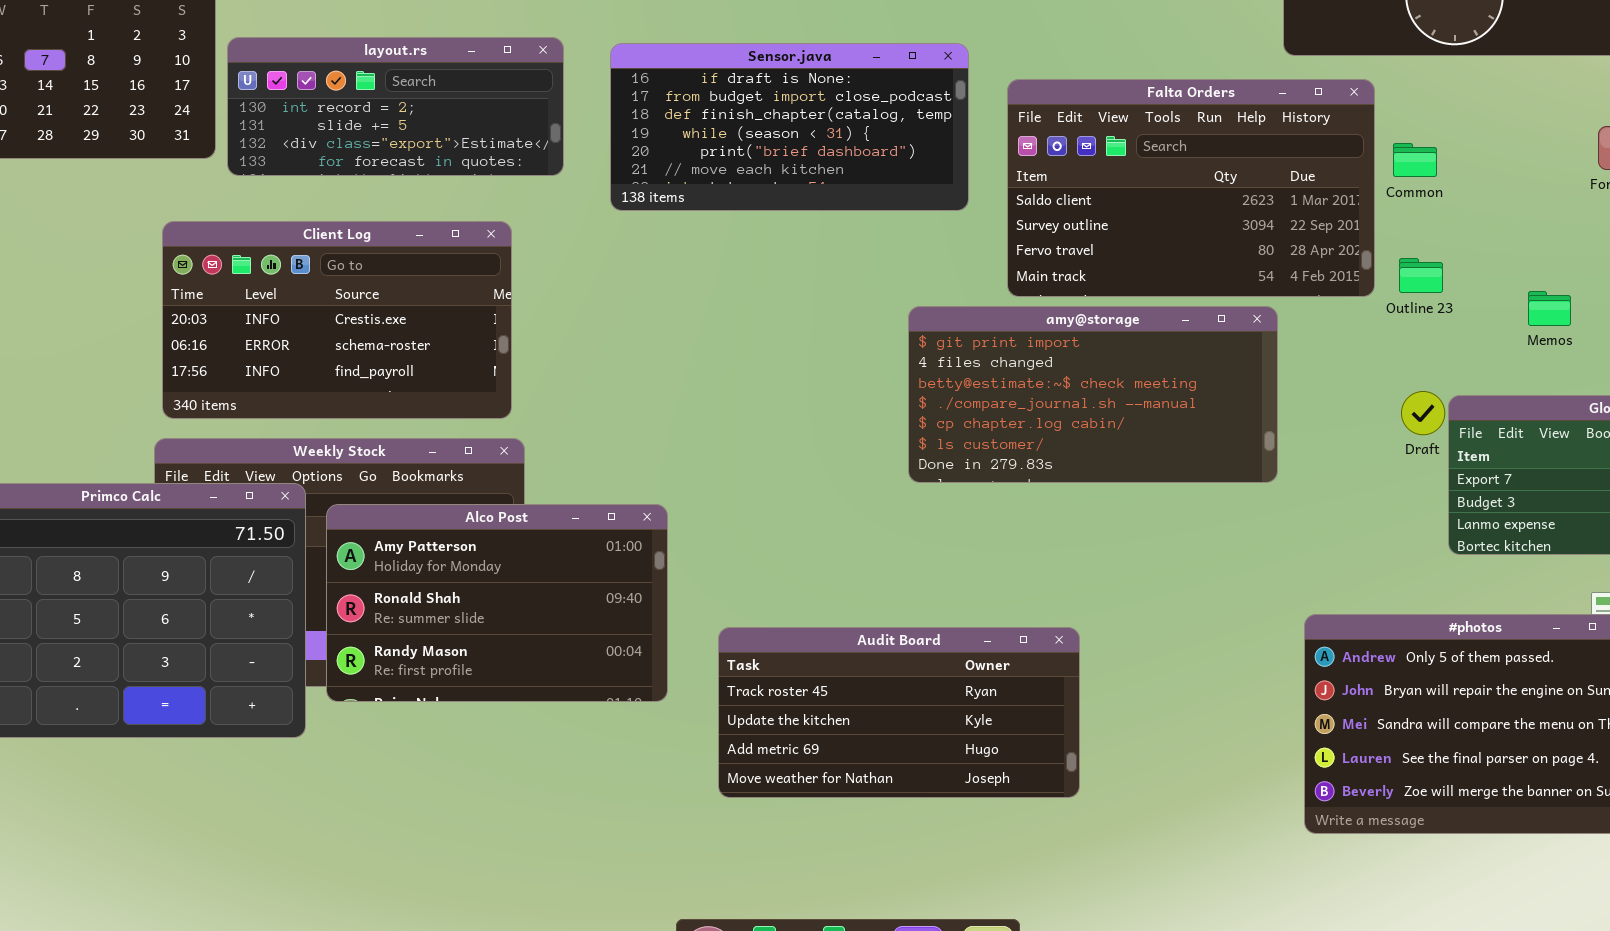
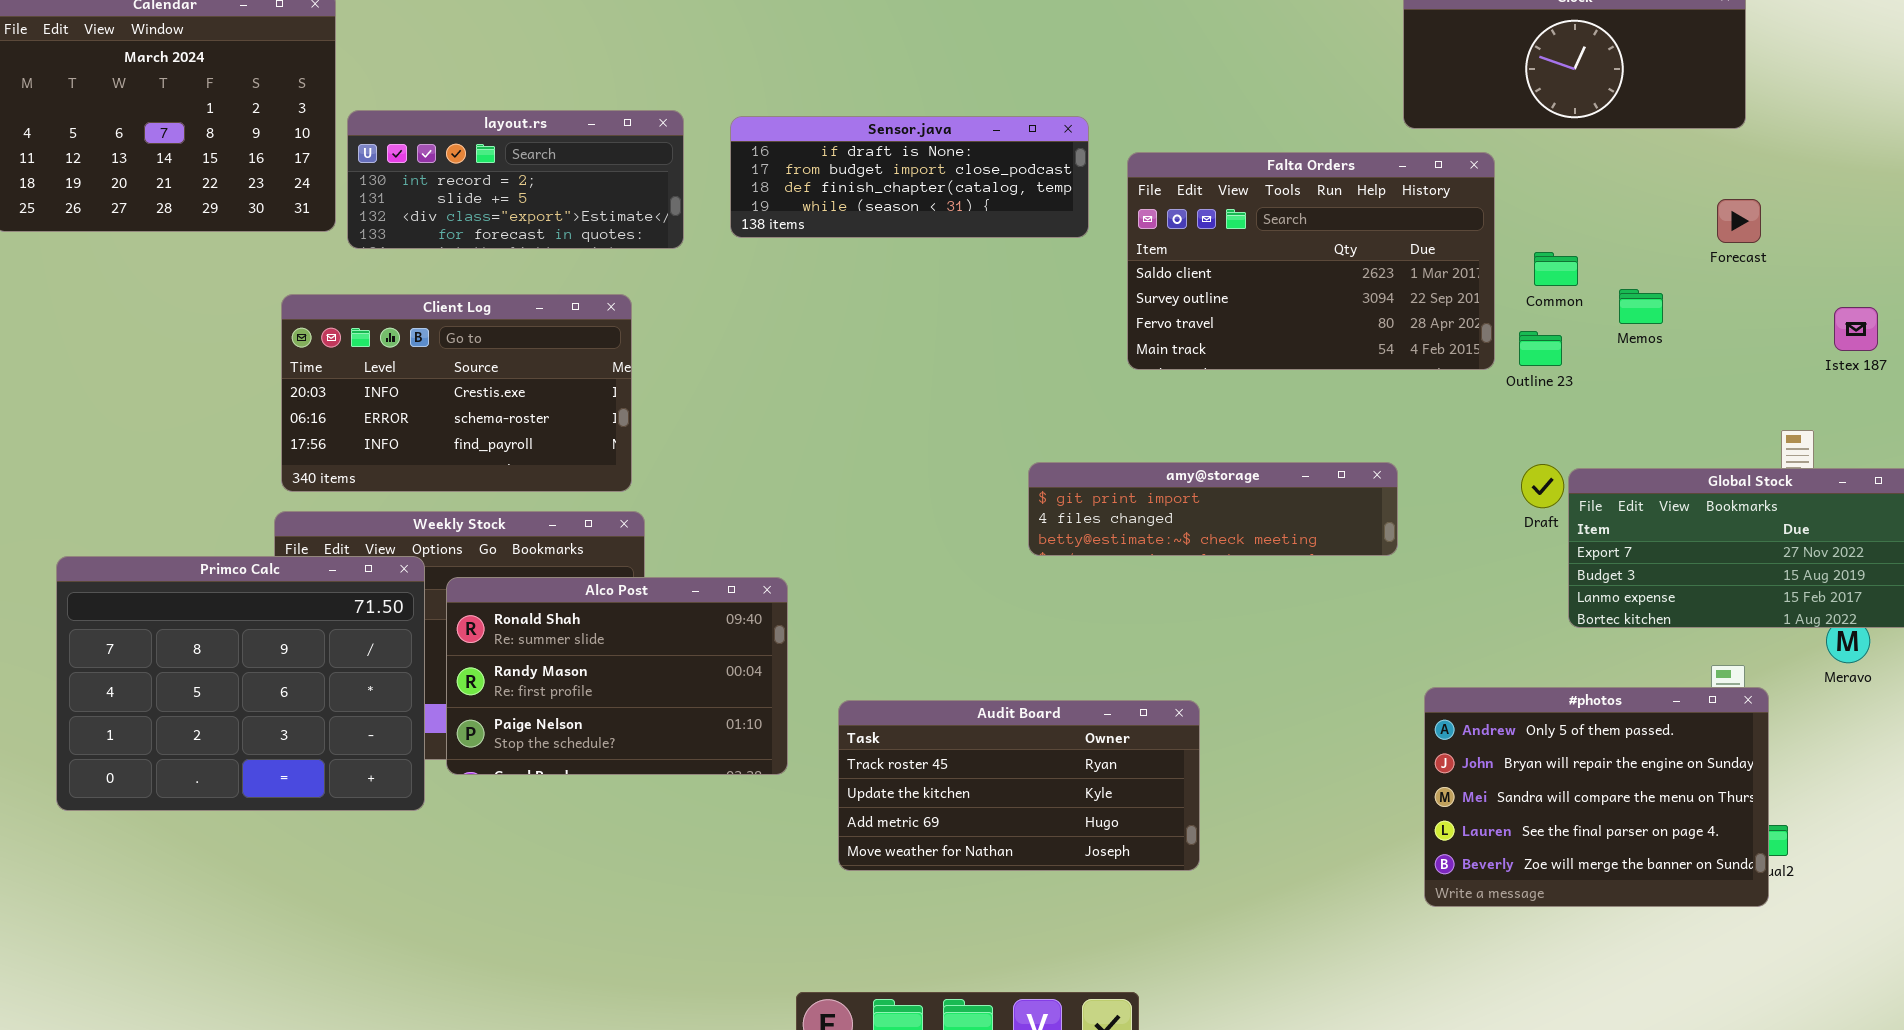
Sensor.java: [610,43,969,211] -> [730,116,1089,238], resized
Common: [1393,143,1437,177] -> [1534,252,1578,286], moved
Memos: [1528,291,1571,326] -> [1619,289,1663,324], moved
amy@storage: [908,306,1278,483] -> [1028,462,1398,556], resized
Alco Post: [326,504,668,702] -> [446,577,788,775], scrolled down 1 row

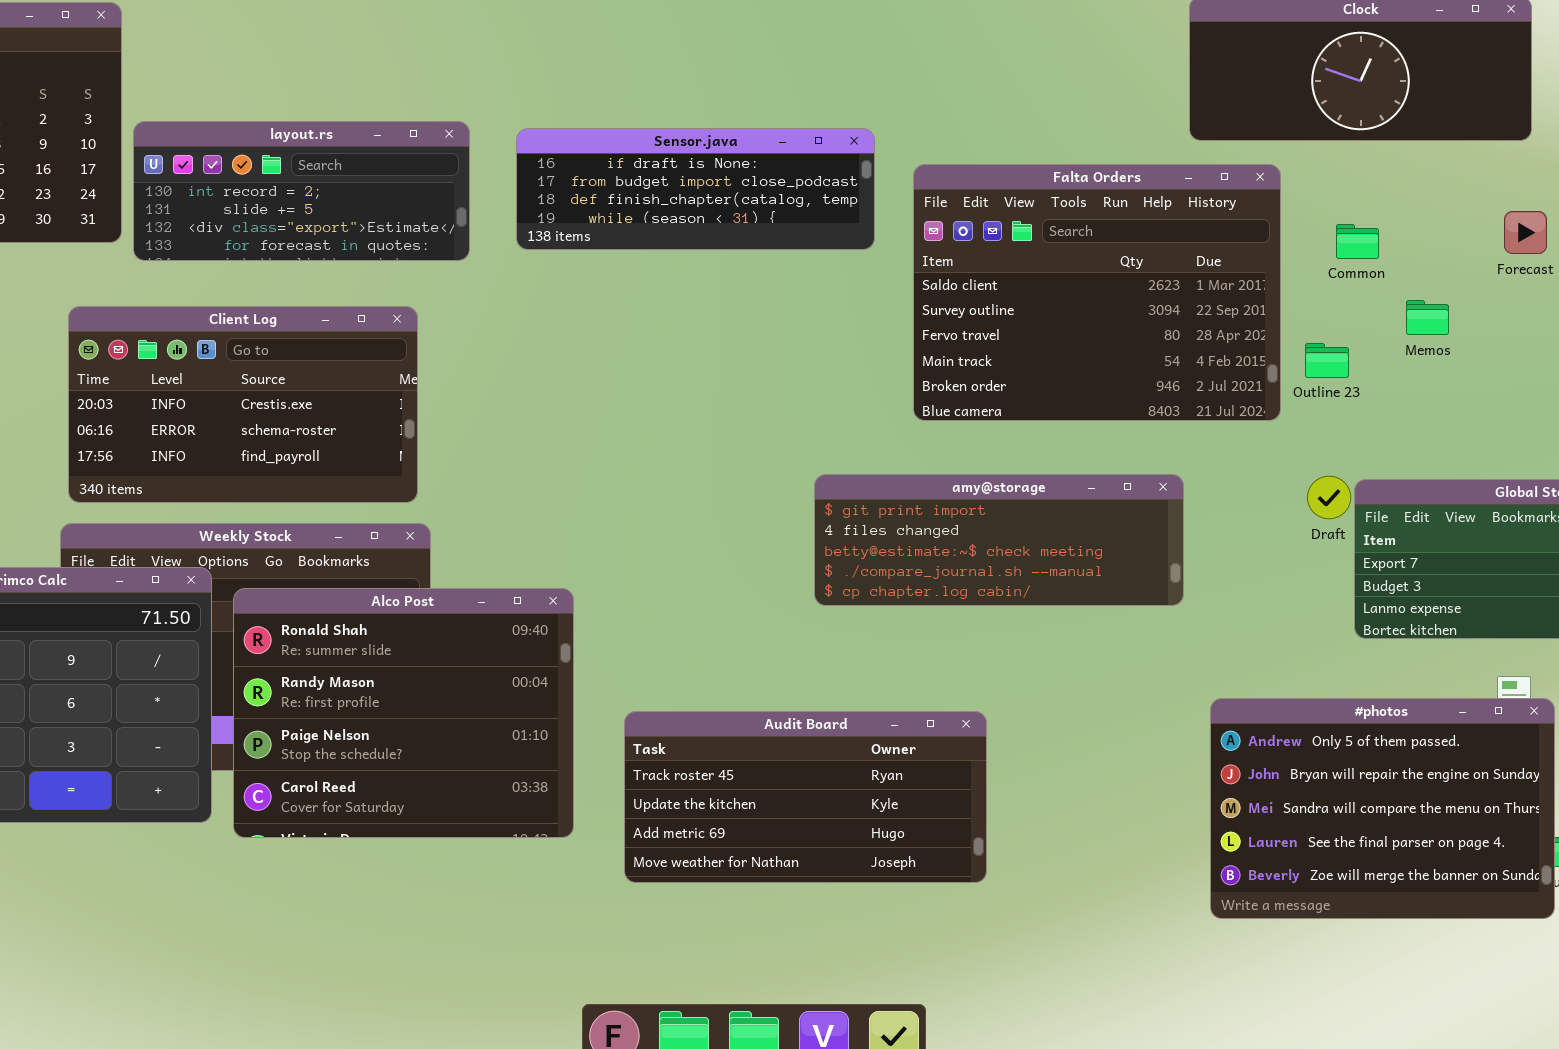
Falta Orders: [1127,152,1495,370] -> [913,164,1281,421], resized
Common: [1534,252,1578,286] -> [1336,224,1379,259], moved
amy@storage: [1028,462,1398,556] -> [814,474,1184,606], resized
Alco Post: [446,577,788,775] -> [233,588,574,838], resized

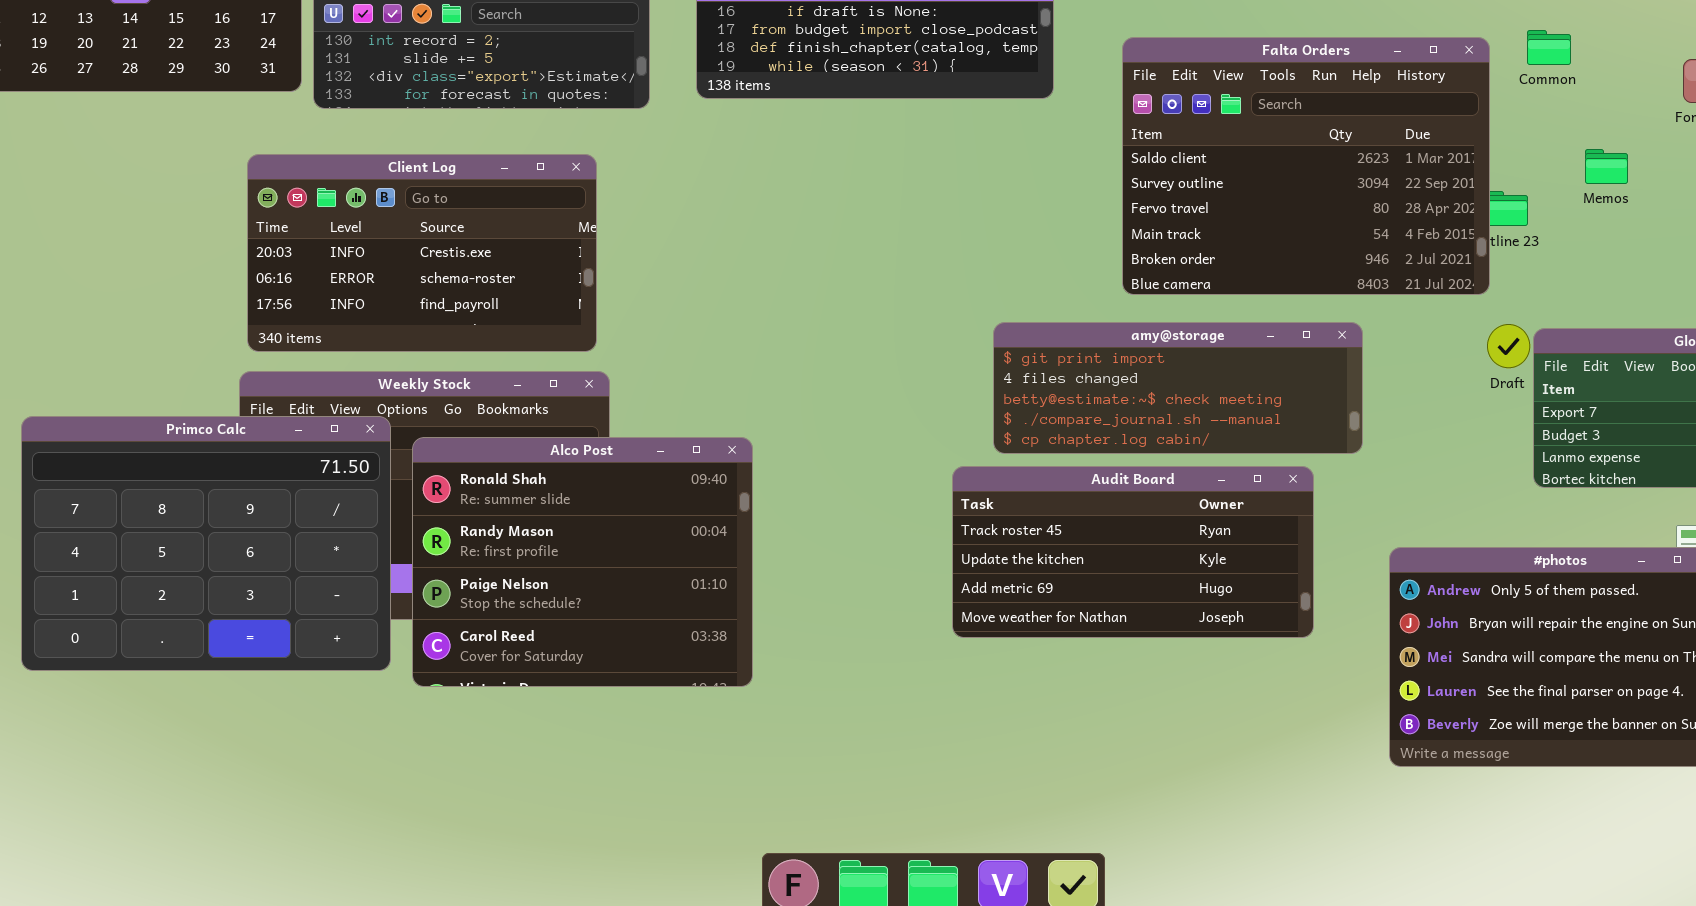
Falta Orders: [913,164,1281,421] -> [1122,37,1490,295], moved
Common: [1336,224,1379,259] -> [1527,30,1571,65], moved
Audit Board: [624,711,987,883] -> [952,466,1314,638], moved

